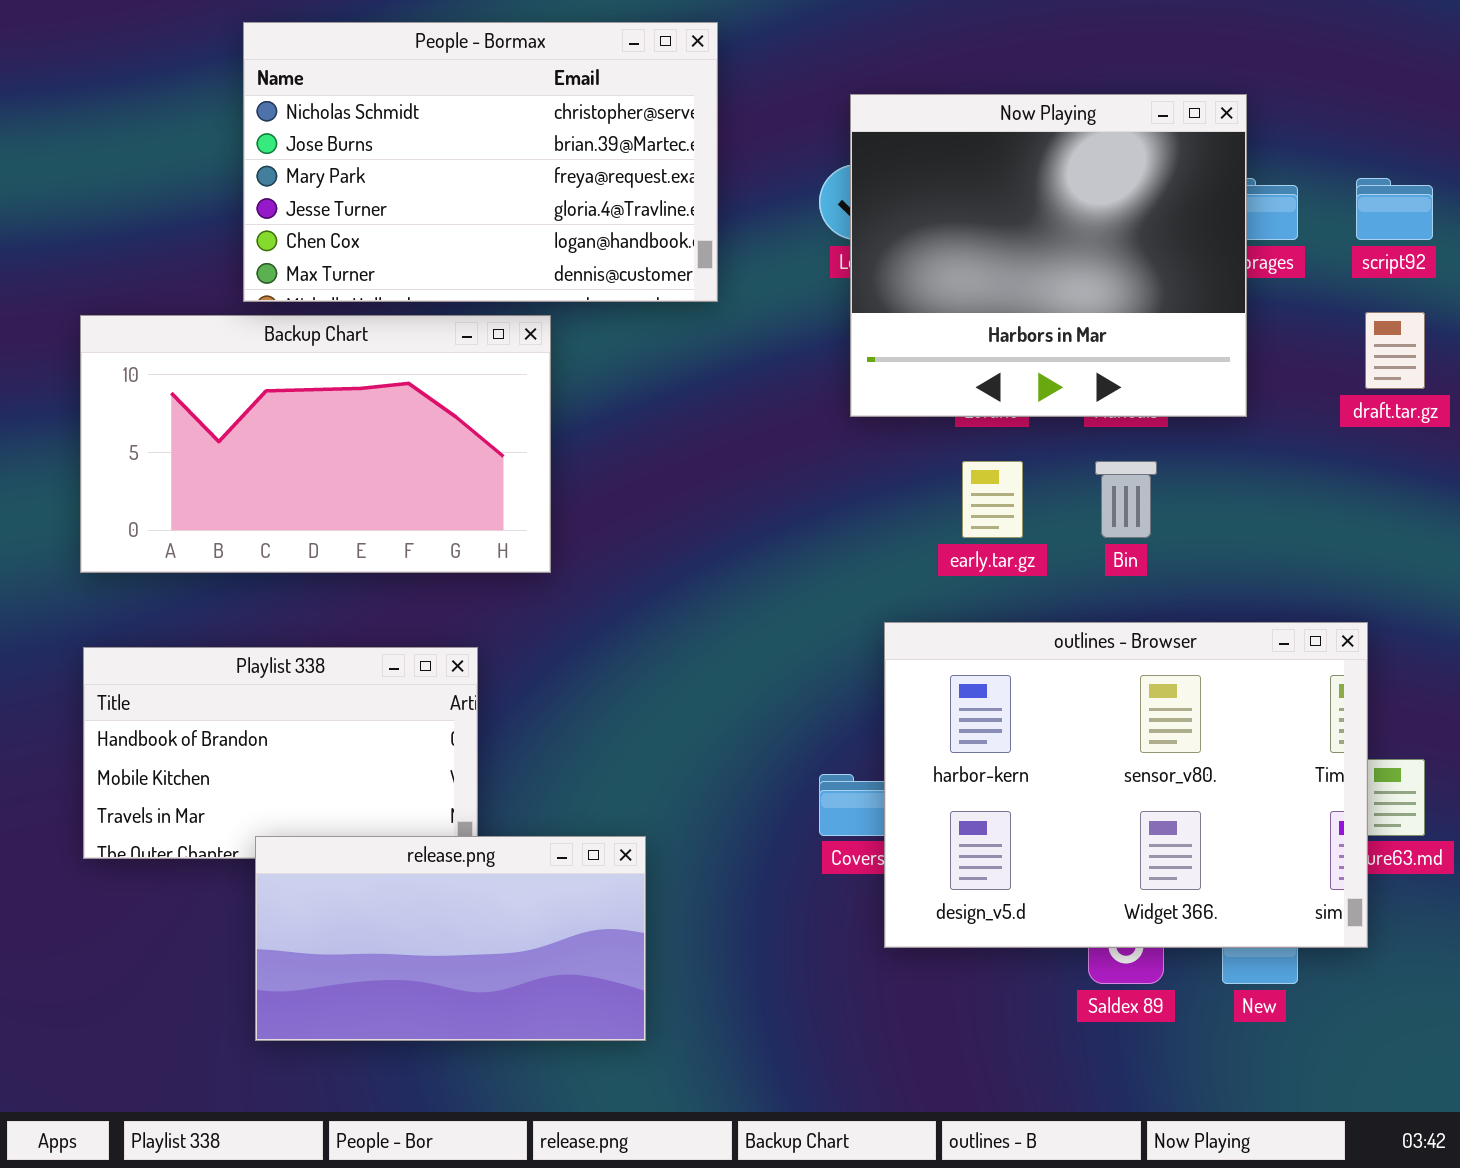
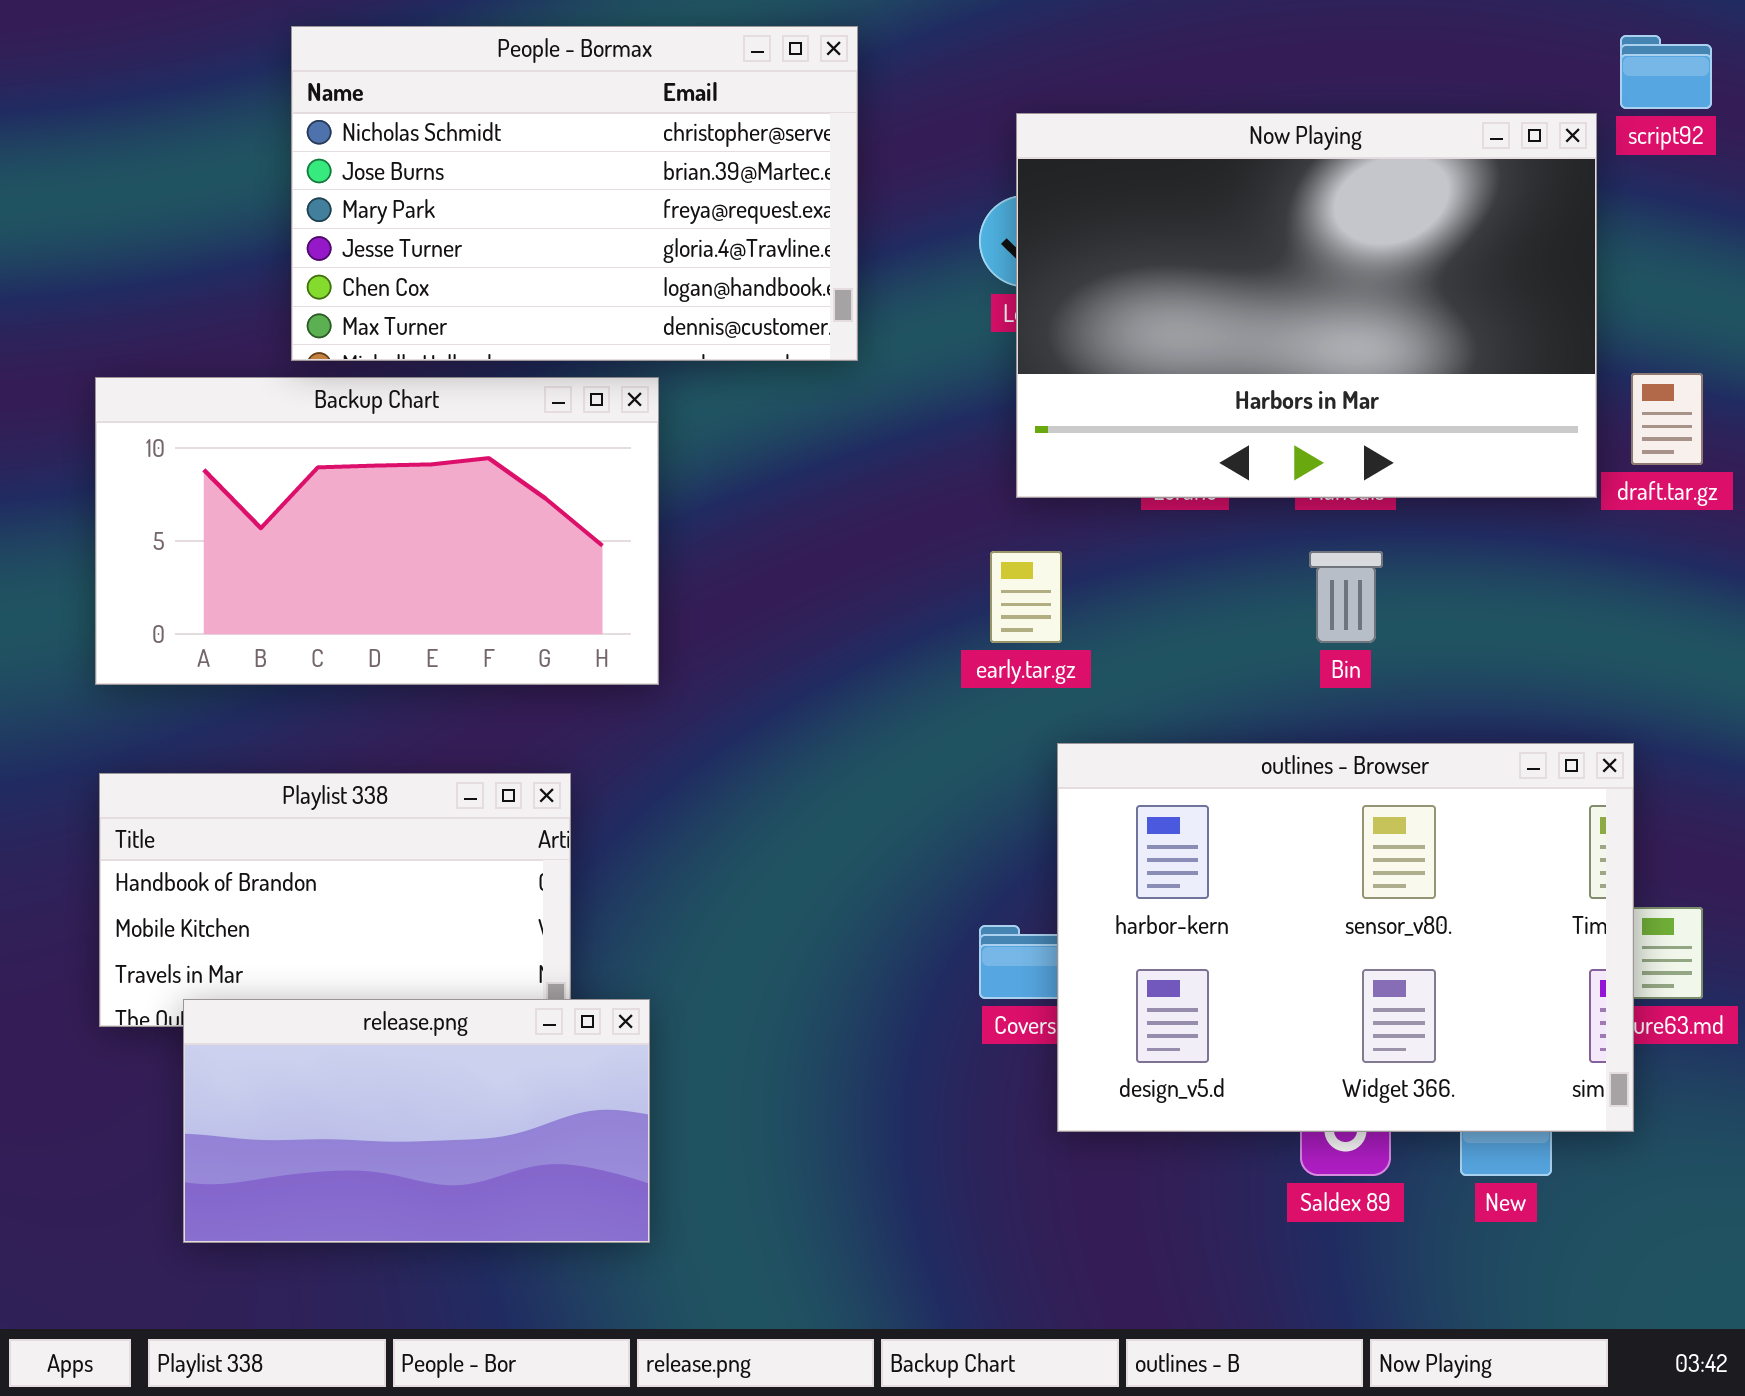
Now Playing: [850,94,1247,417] -> [1016,113,1597,498], resized
script92: [1356,178,1433,240] -> [1620,35,1712,109], moved
early.tar.gz: [962,461,1023,538] -> [990,551,1062,643], moved
release.png: [255,836,646,1041] -> [183,999,650,1243], moved

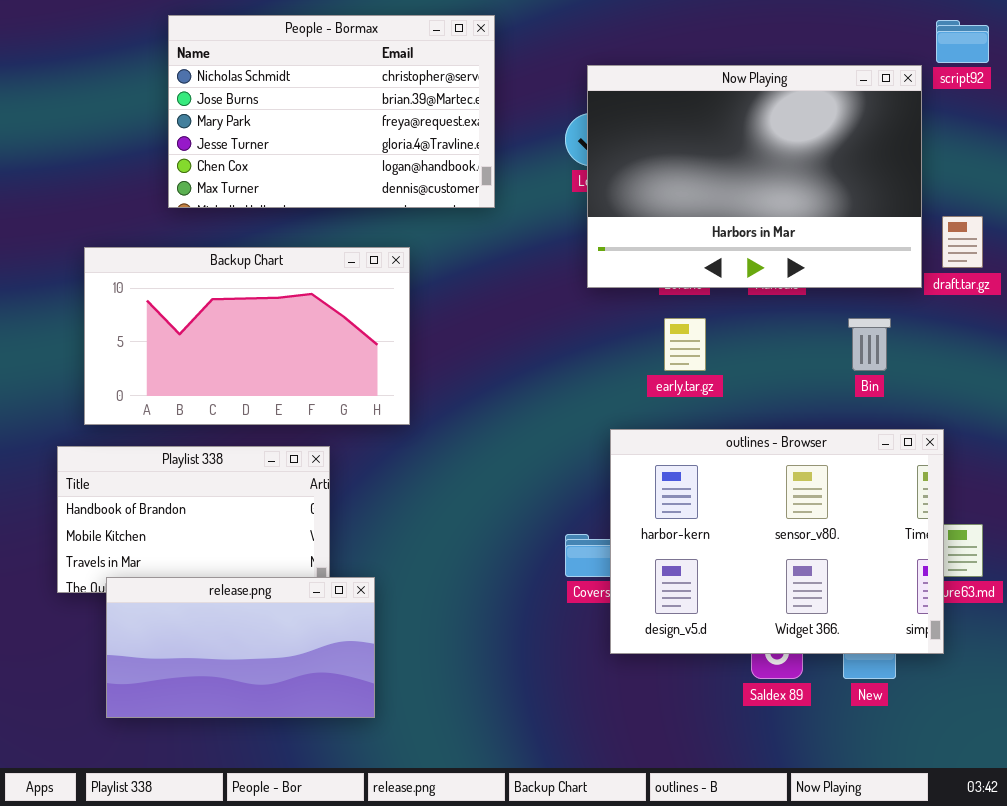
Backup Chart: [95,377,659,685] -> [84,247,410,425], moved
early.tar.gz: [990,551,1062,643] -> [664,318,706,371], moved
Bin: [1309,551,1383,643] -> [848,318,891,371], moved

